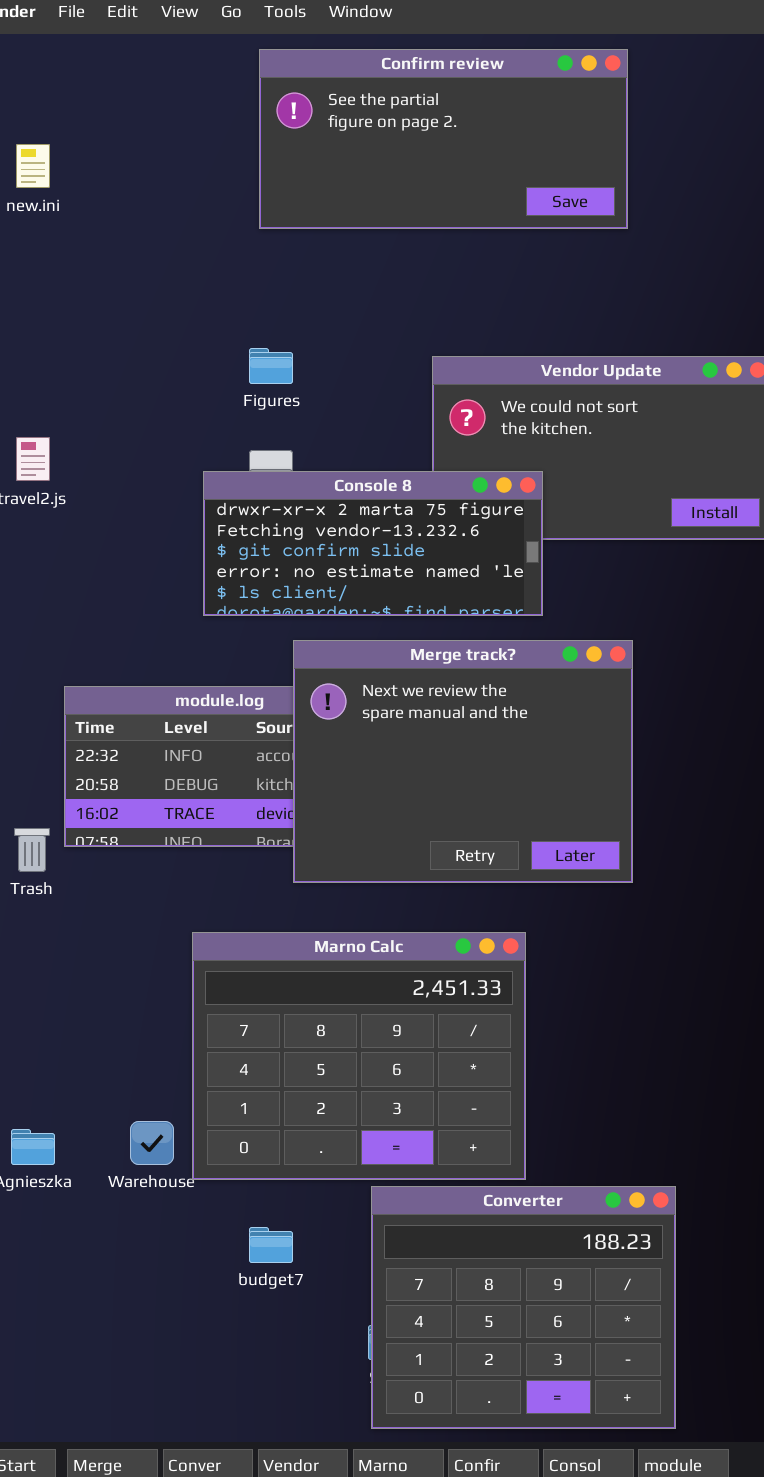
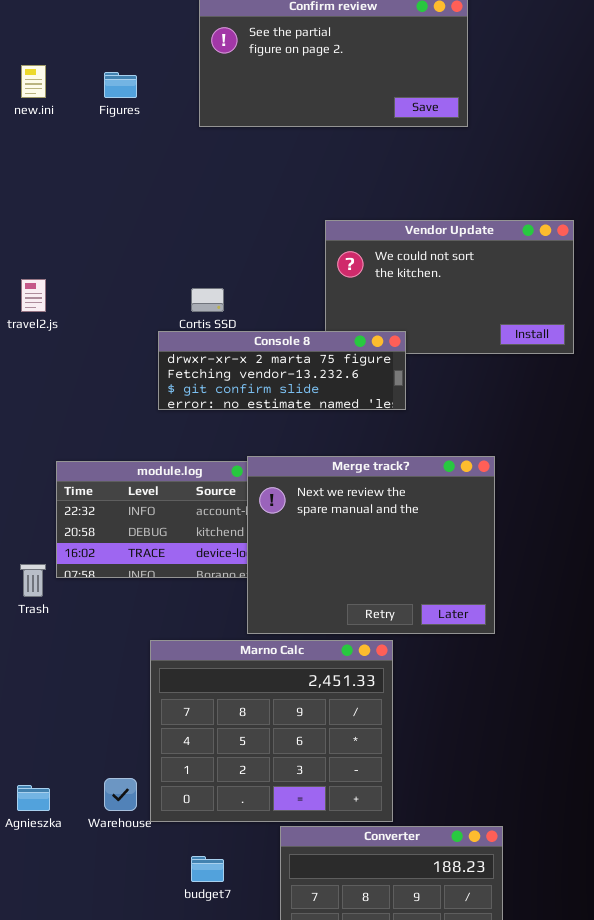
Figures: [249,348,293,384] -> [104,72,137,98], moved
Console 8: [203,471,543,616] -> [158,331,406,410], resized
Merge track?: [293,640,633,883] -> [247,456,495,634], moved

